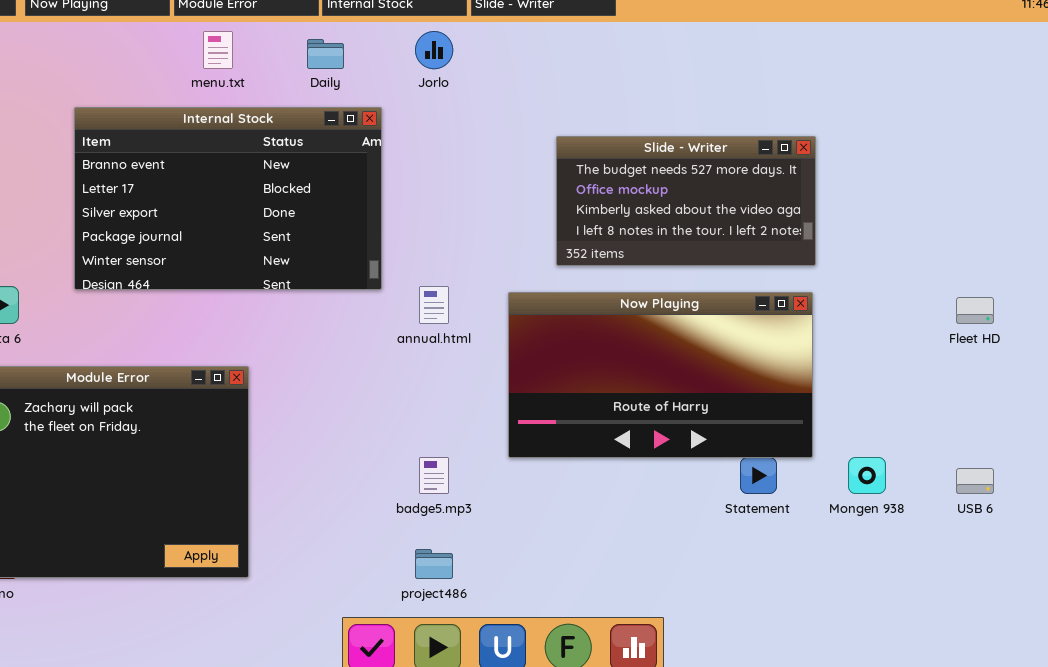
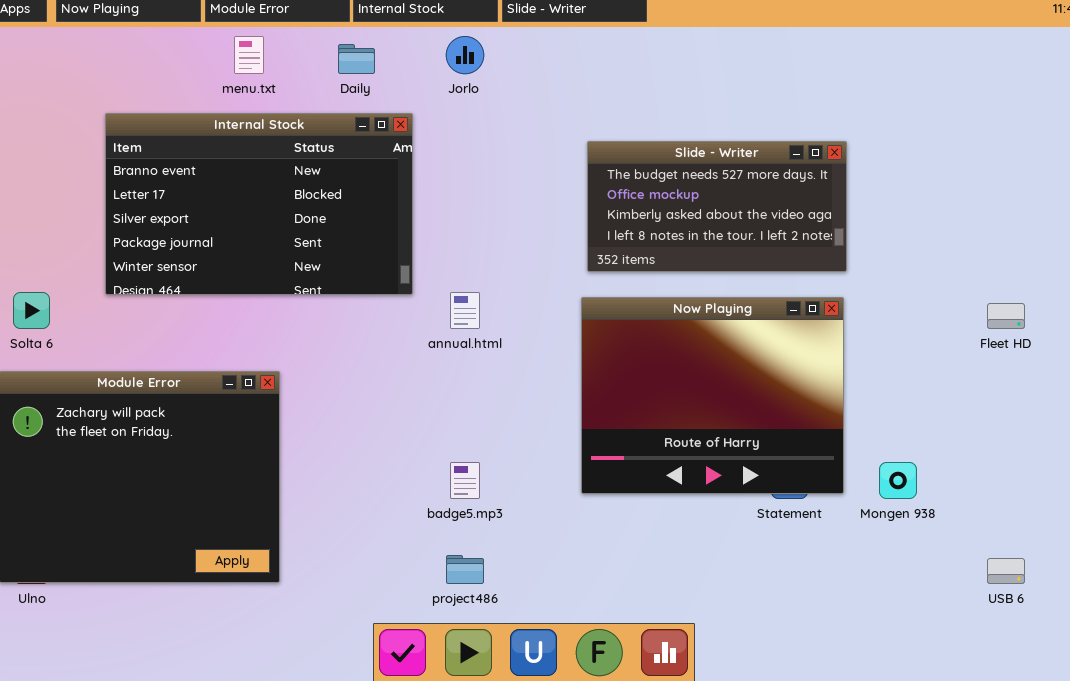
Now Playing: [508,292,813,458] -> [581,297,844,494], resized
USB 6: [956,468,994,494] -> [987,558,1025,584], moved

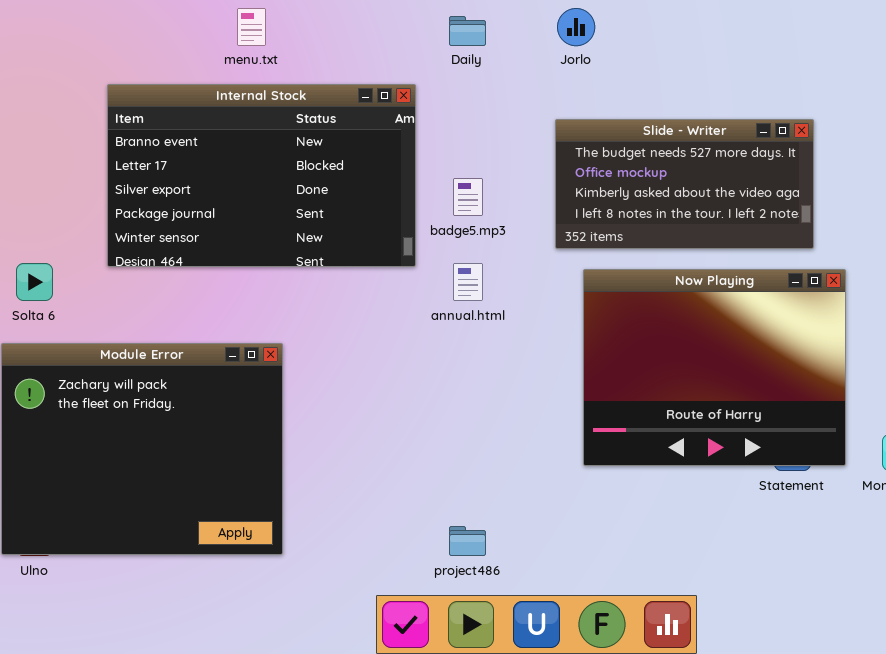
Jorlo: [446,36,484,74] -> [557,8,595,46], moved
Daily: [338,44,375,74] -> [449,16,486,46], moved
Slide - Writer: [587,141,847,272] -> [555,119,814,249], moved
badge5.mp3: [450,462,480,499] -> [453,178,483,216], moved

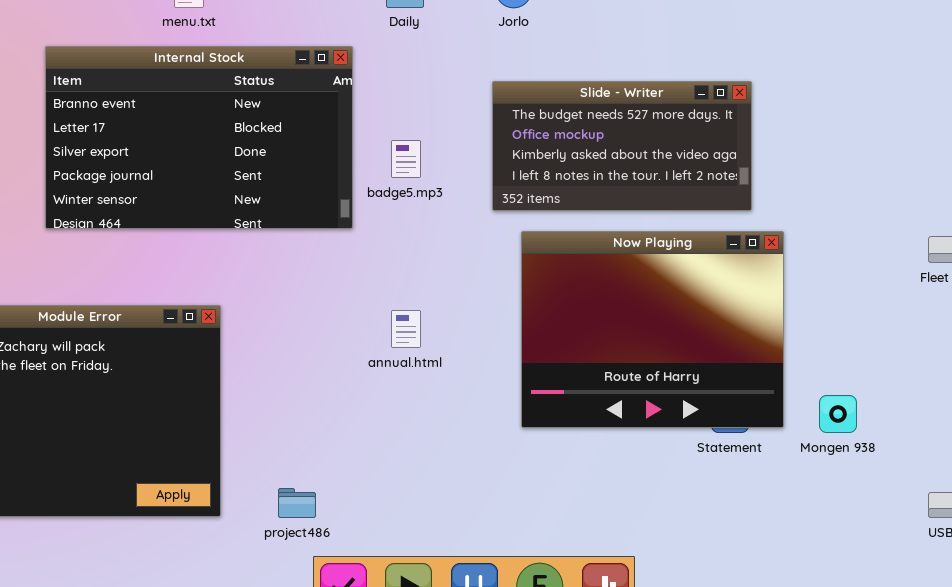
annual.html: [453,263,483,301] -> [391,310,421,348], moved
project486: [449,526,486,556] -> [278,488,316,518], moved

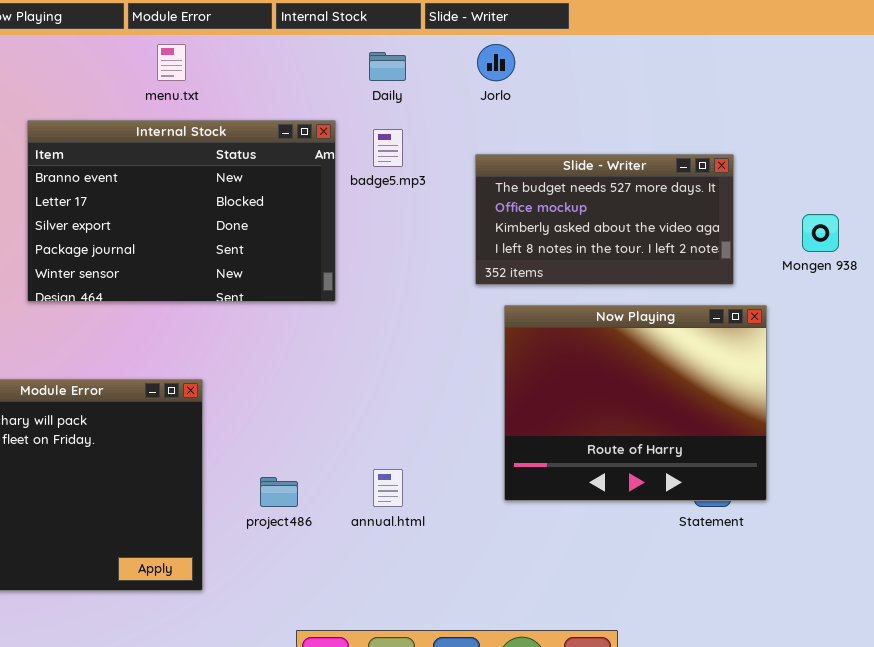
badge5.mp3: [391,140,421,178] -> [373,129,403,167], moved
annual.html: [391,310,421,348] -> [373,469,403,507], moved
Mongen 938: [819,395,857,433] -> [802,214,839,252], moved
project486: [278,488,316,518] -> [260,477,298,507], moved

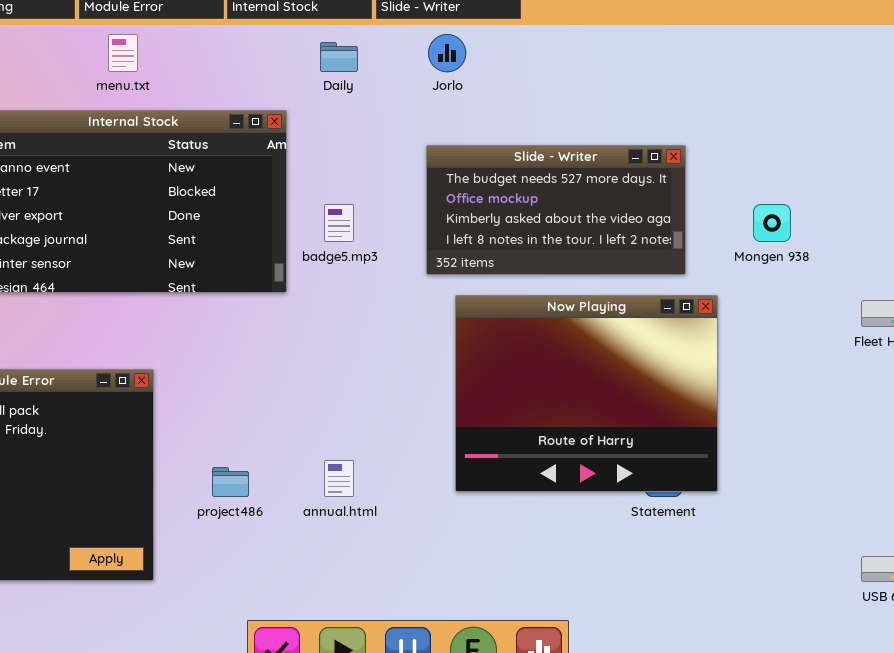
badge5.mp3: [373,129,403,167] -> [324,204,354,242], moved

